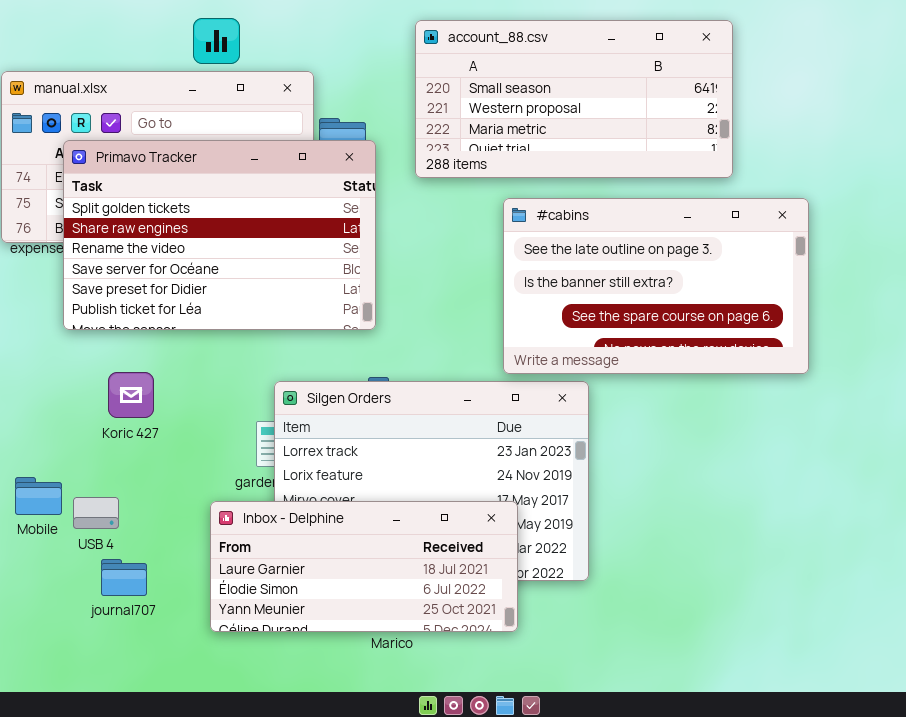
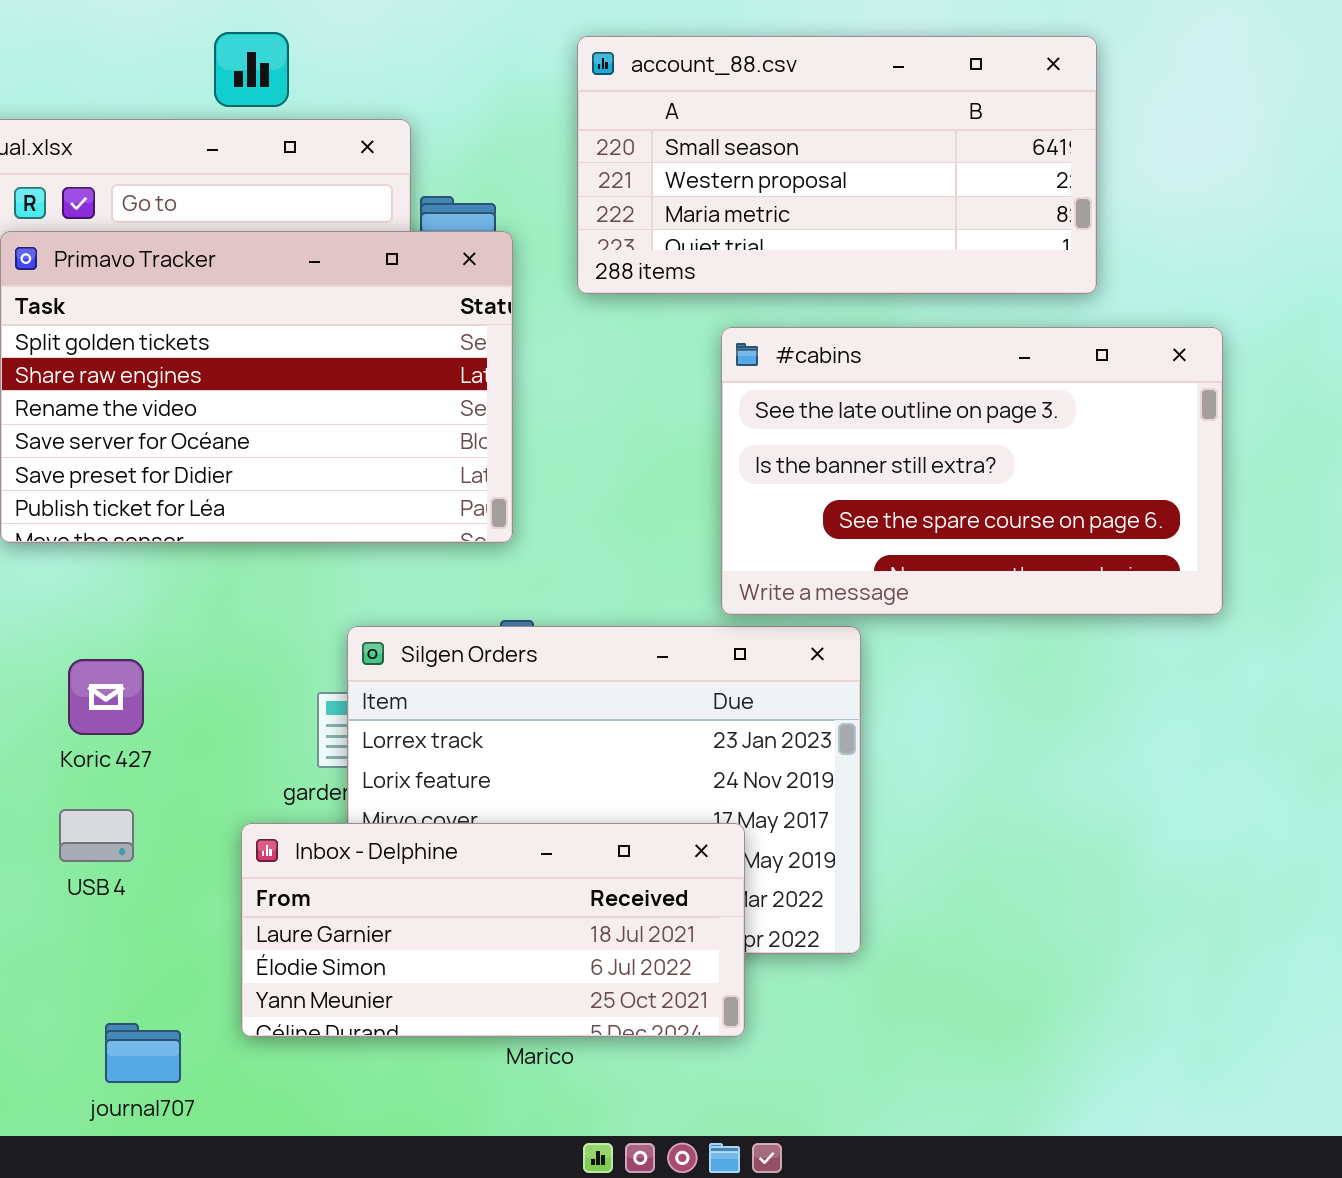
Koric 427: [108,372,154,418] -> [68,659,144,735], moved
USB 4: [73,497,119,529] -> [59,809,134,862], moved
journal707: [101,559,147,596] -> [105,1023,181,1083], moved

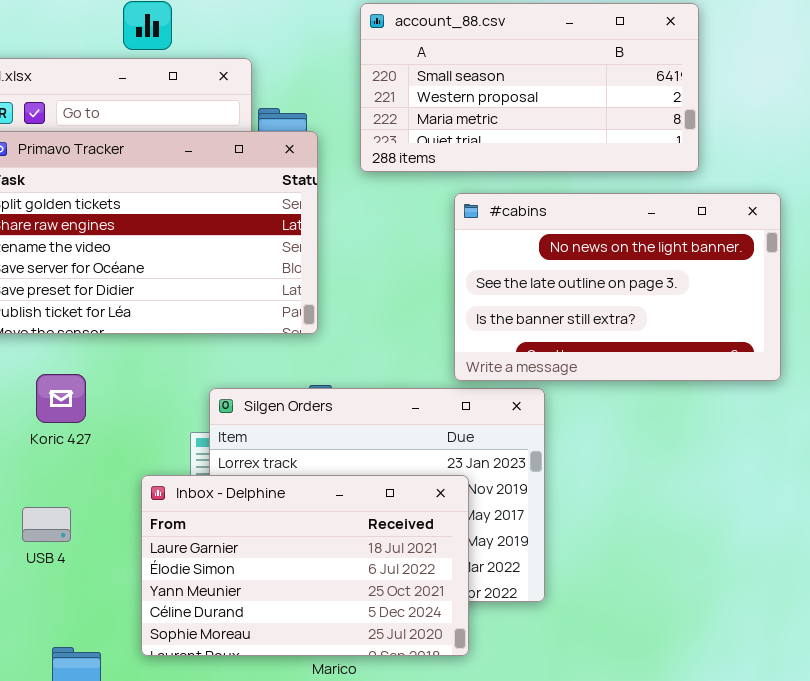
#cabins: [721,327,1223,615] -> [454,193,781,381], scrolled up 1 row
Koric 427: [68,659,144,735] -> [36,374,86,423], moved
Inbox - Delphine: [241,823,745,1037] -> [141,475,469,656], resized

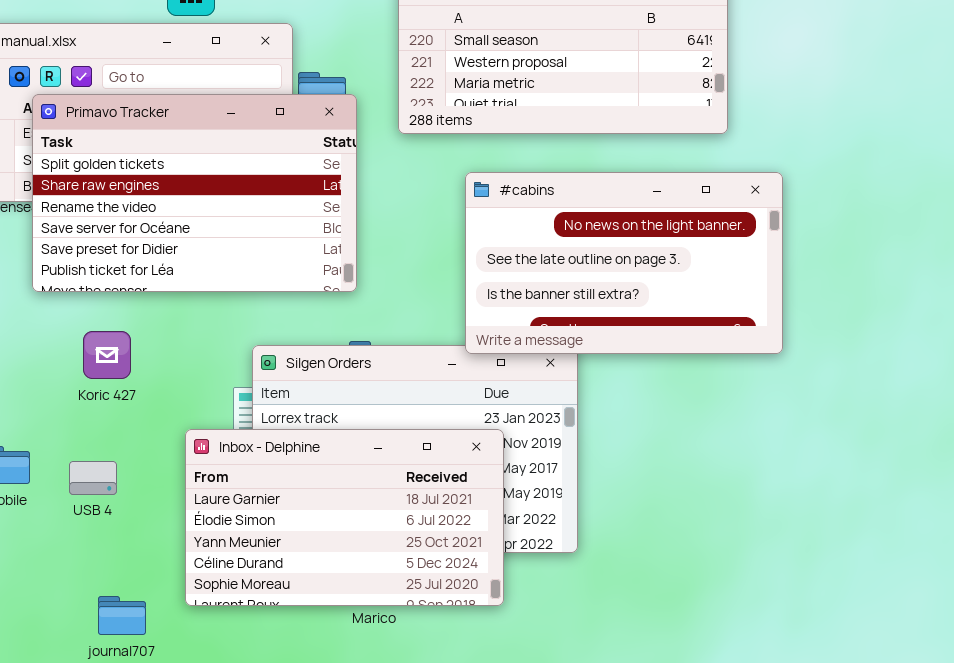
#cabins: [454,193,781,381] -> [465,172,783,354], moved

